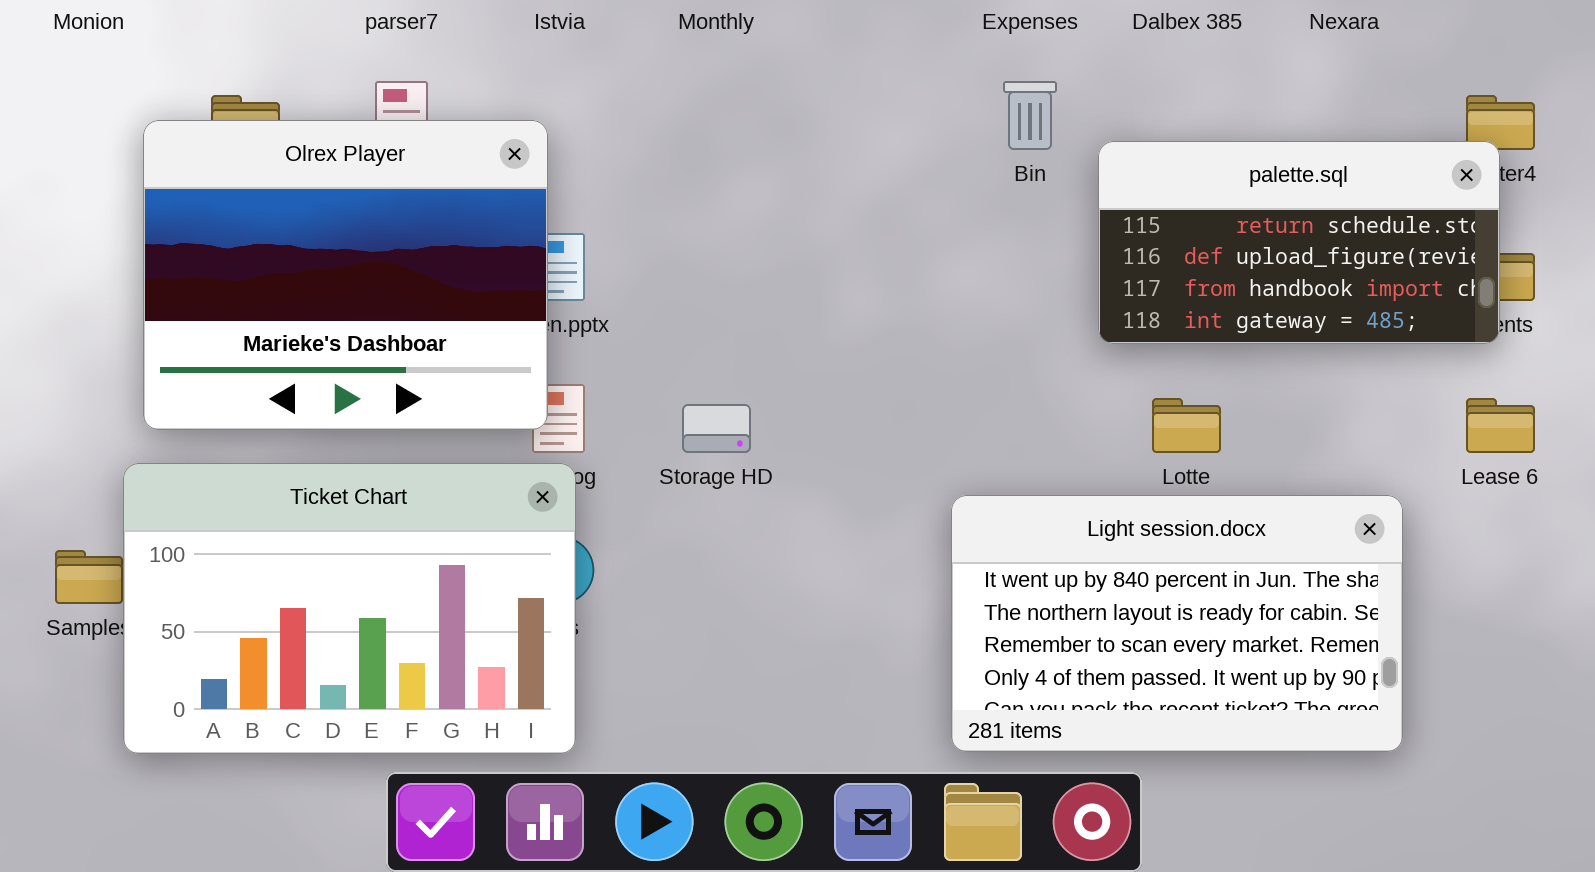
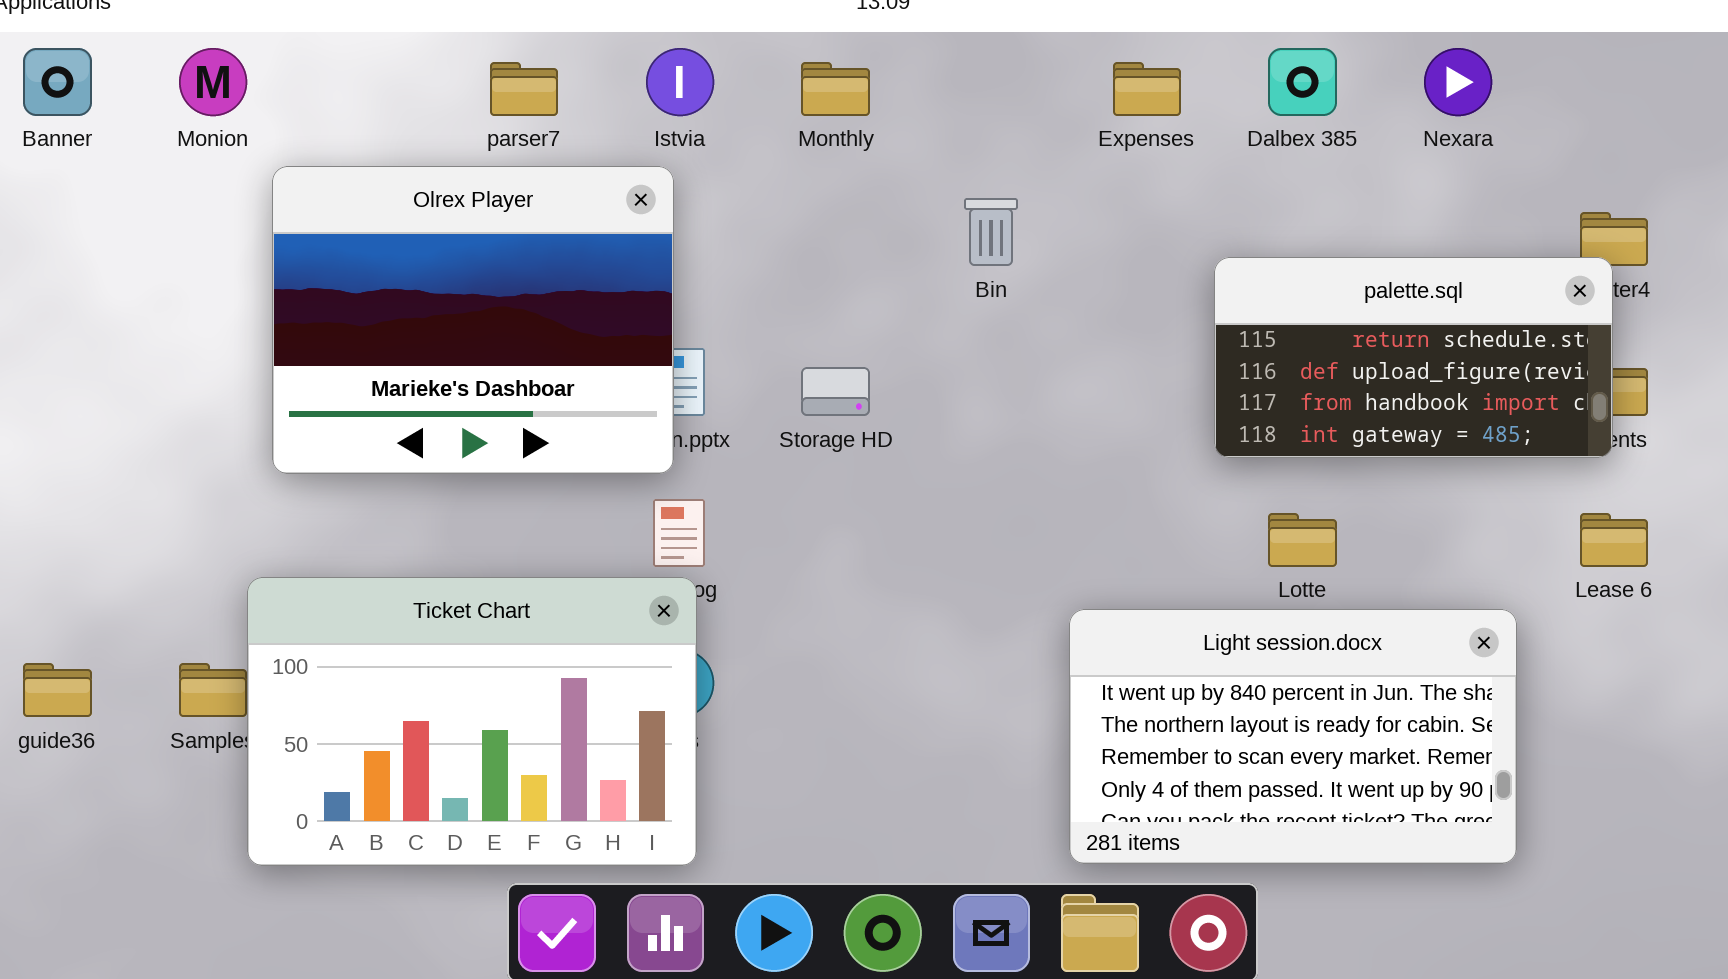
Bin: [1003,81,1057,150] -> [964,198,1018,266], moved
Olrex Player: [143,120,548,430] -> [272,166,674,474], moved
Storage HD: [682,404,751,453] -> [801,367,870,416], moved

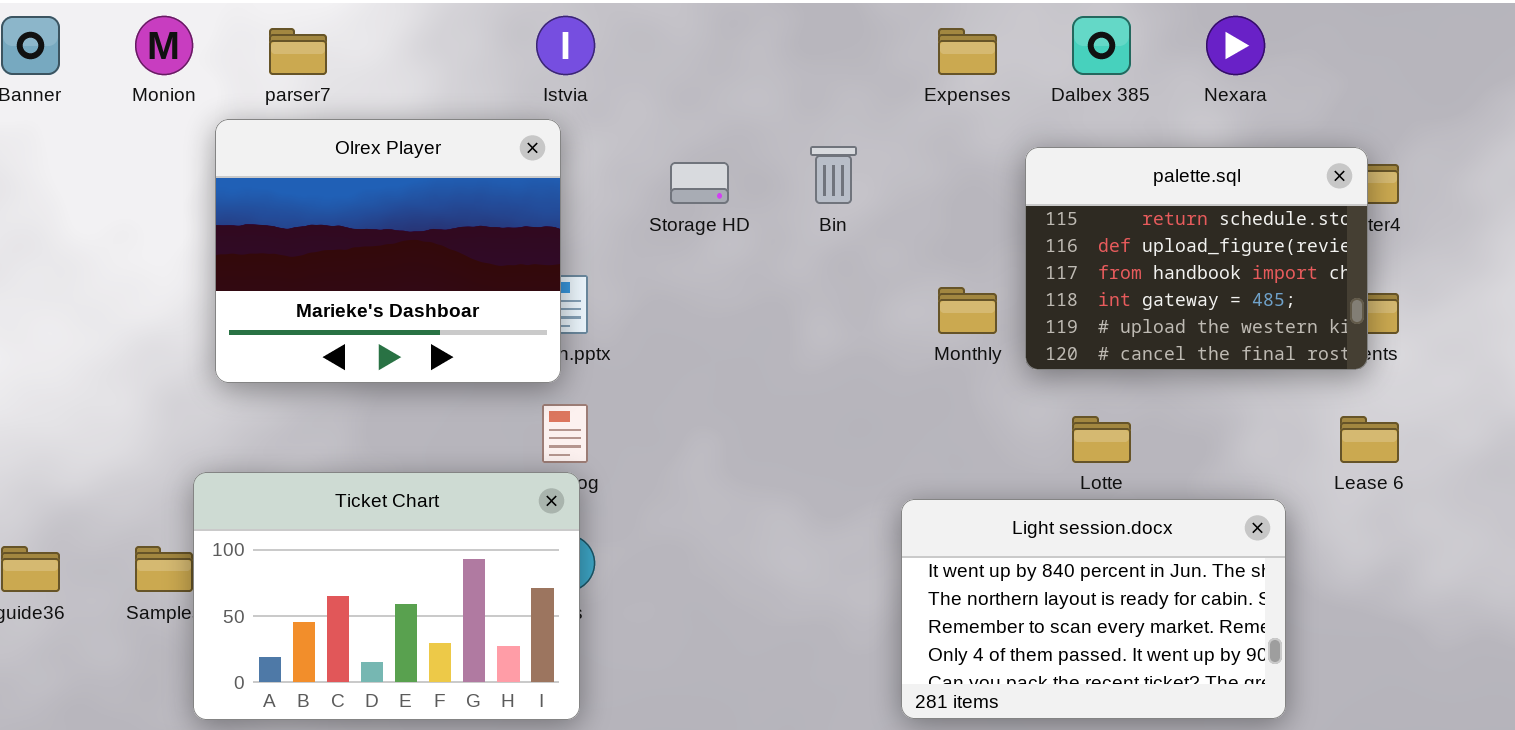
parser7: [490,62,558,116] -> [269,28,327,75], moved
Monthly: [801,62,870,116] -> [938,287,997,334], moved
palette.sql: [1214,257,1613,458] -> [1025,147,1368,370], resized
Storage HD: [801,367,870,416] -> [670,162,729,204], moved

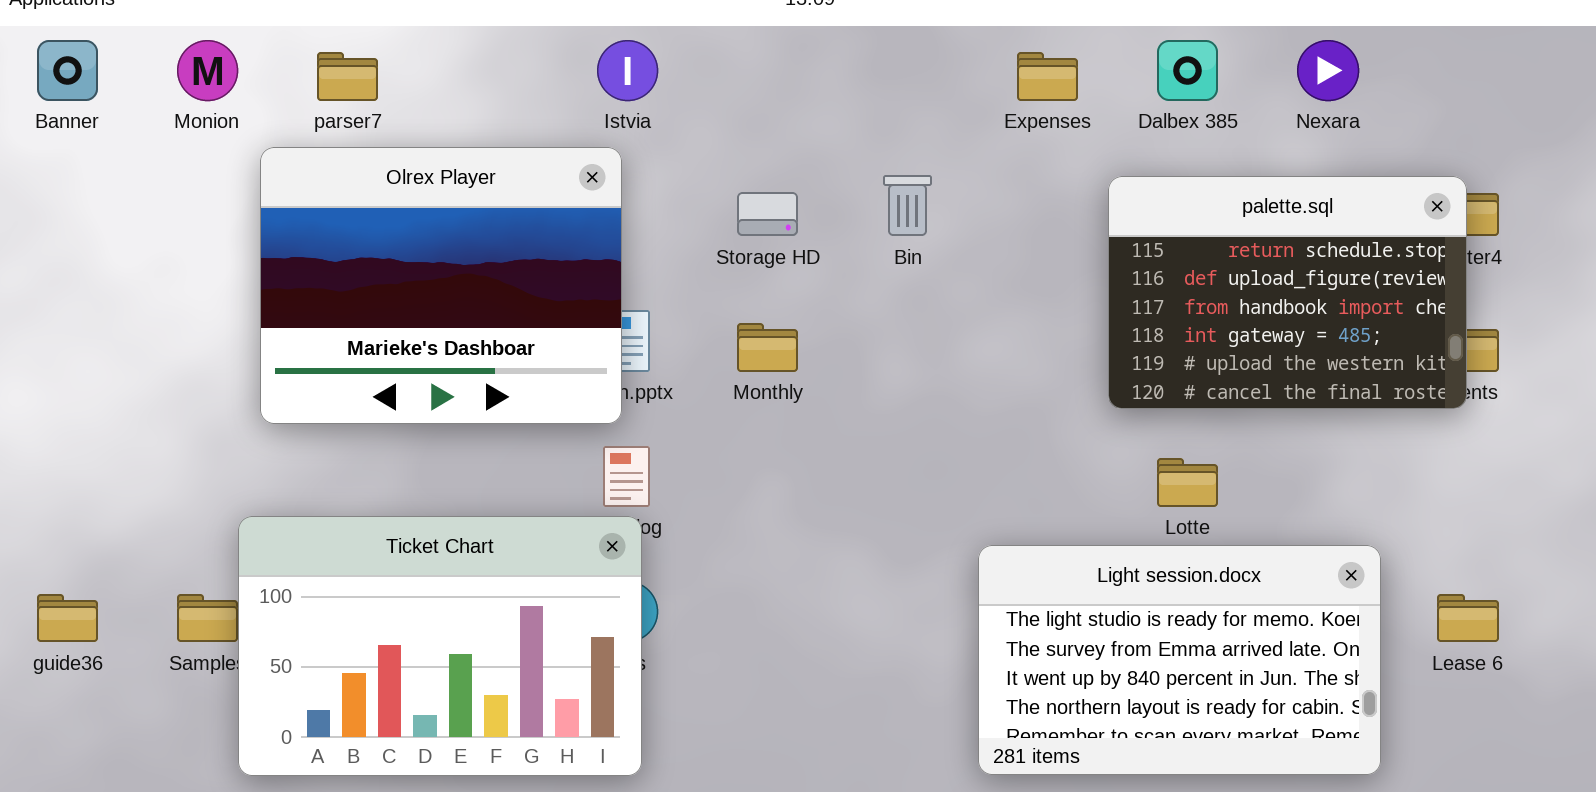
Monthly: [938,287,997,334] -> [737,323,798,372], moved
Lease 6: [1340,416,1399,463] -> [1437,594,1499,642], moved
Light session.docx: [901,499,1286,719] -> [978,545,1381,775], scrolled up 2 rows

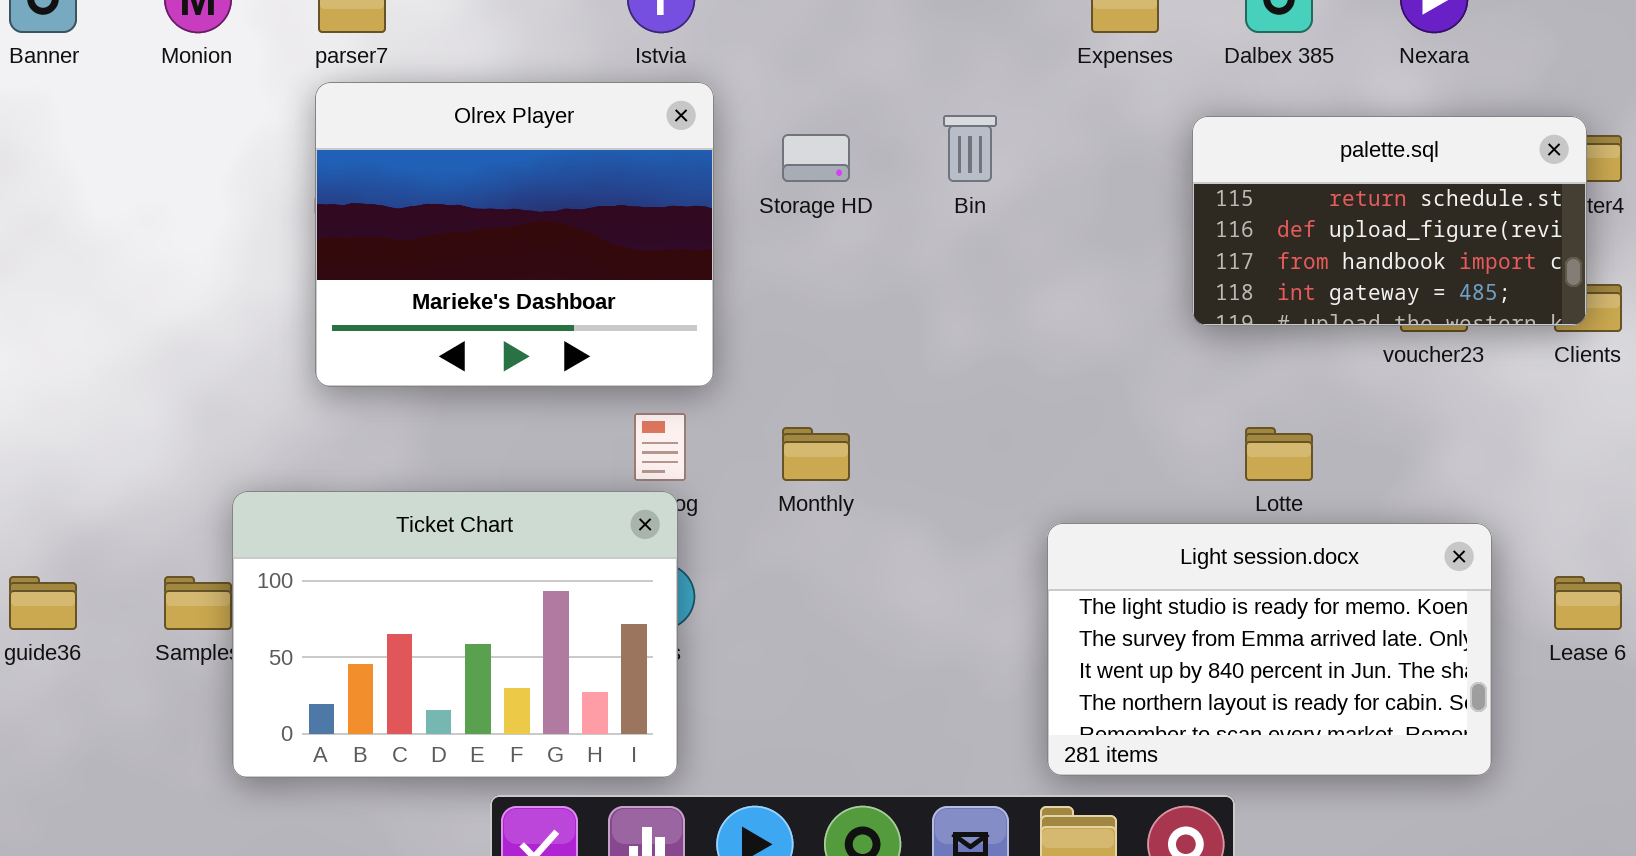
Olrex Player: [260,147,622,424] -> [315,82,714,387], moved
palette.sql: [1108,176,1467,409] -> [1192,116,1587,326], resized
Monthly: [737,323,798,372] -> [782,427,850,481], moved

